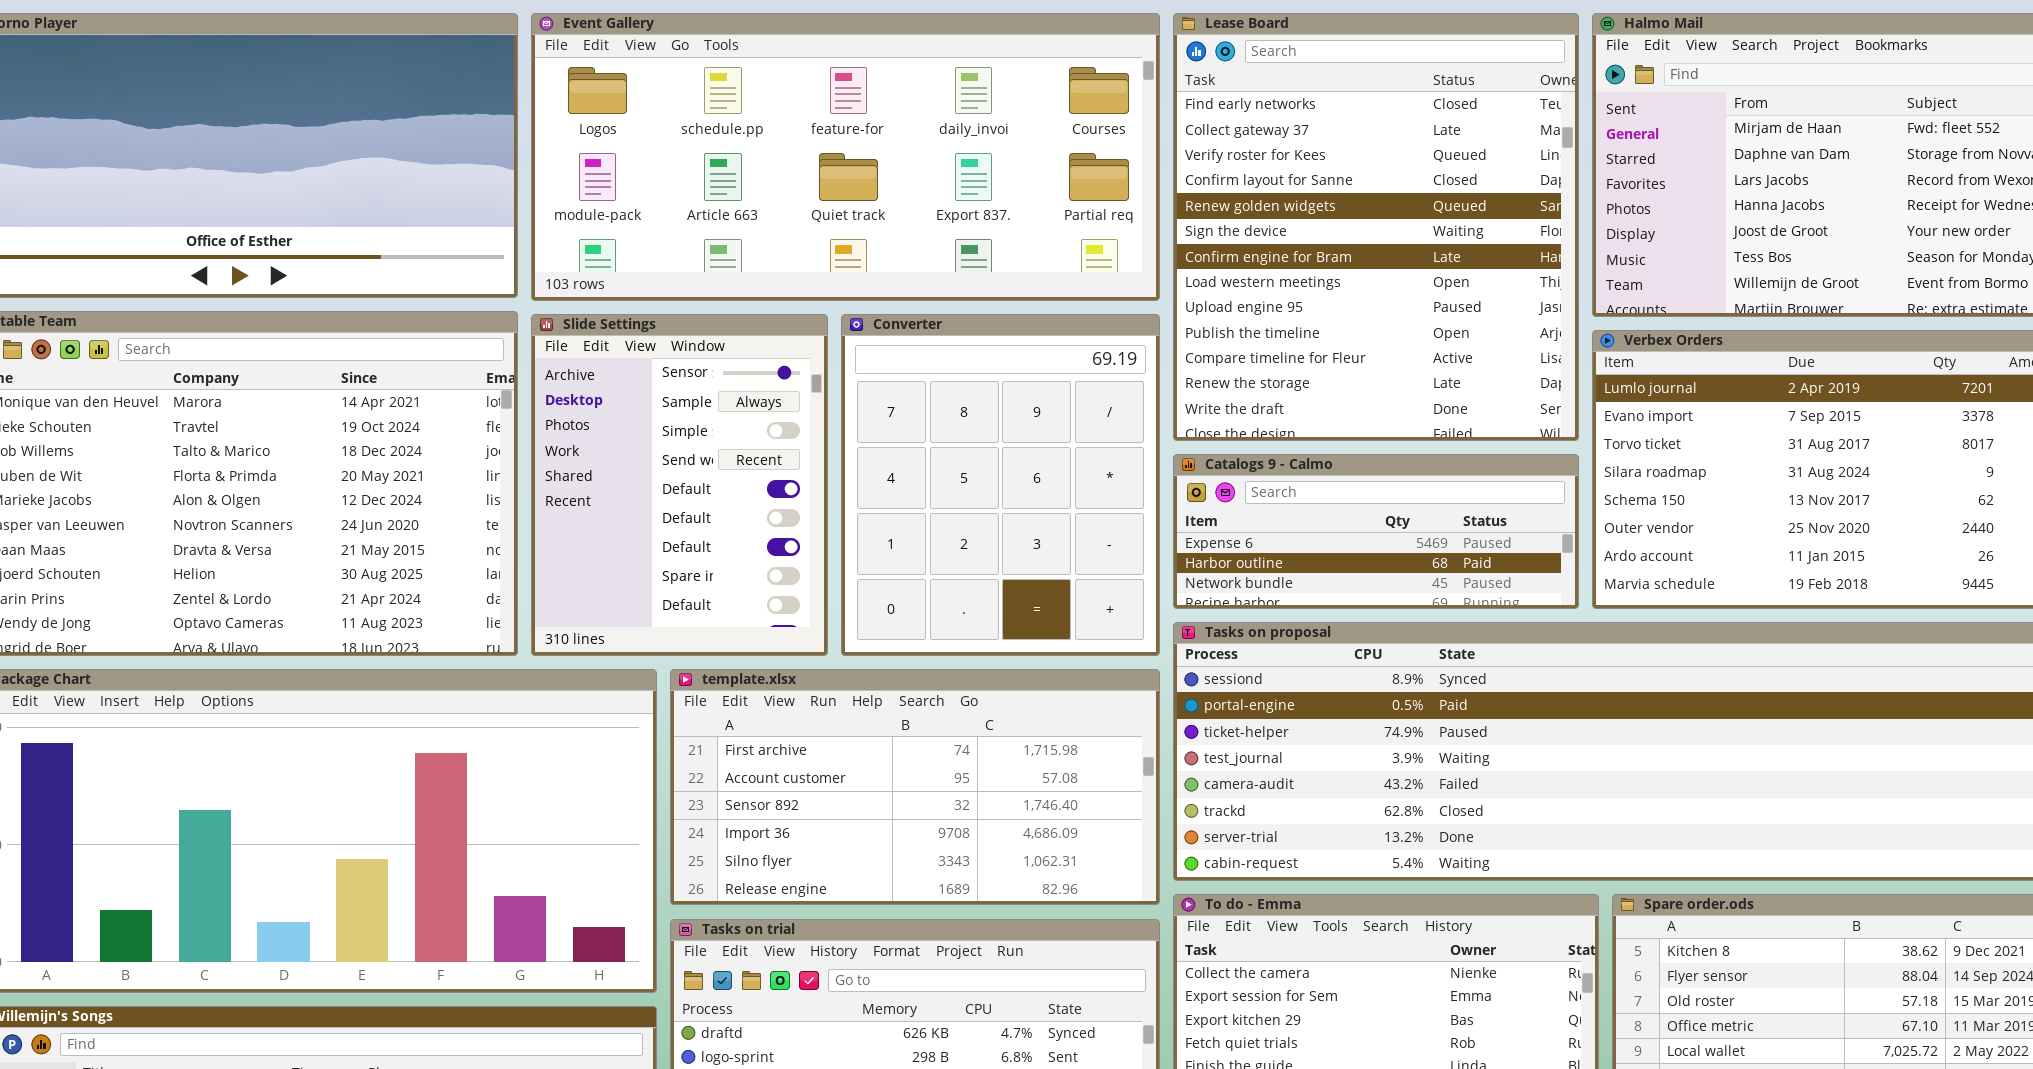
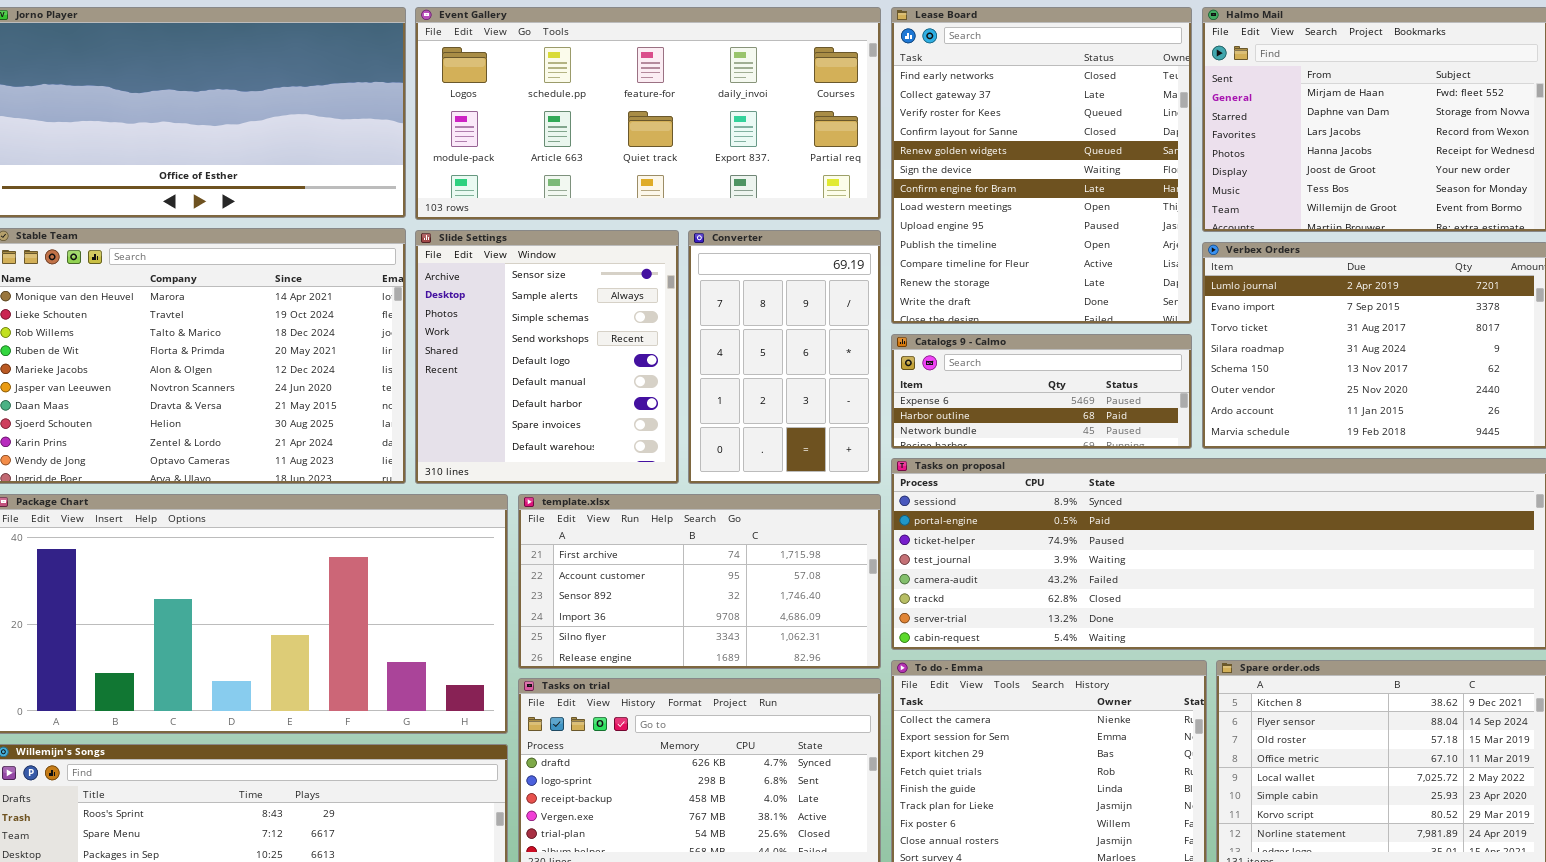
Slide Settings: [531,314,828,656] -> [415,230,679,484], resized
Converter: [841,314,1160,656] -> [688,230,881,484], resized

